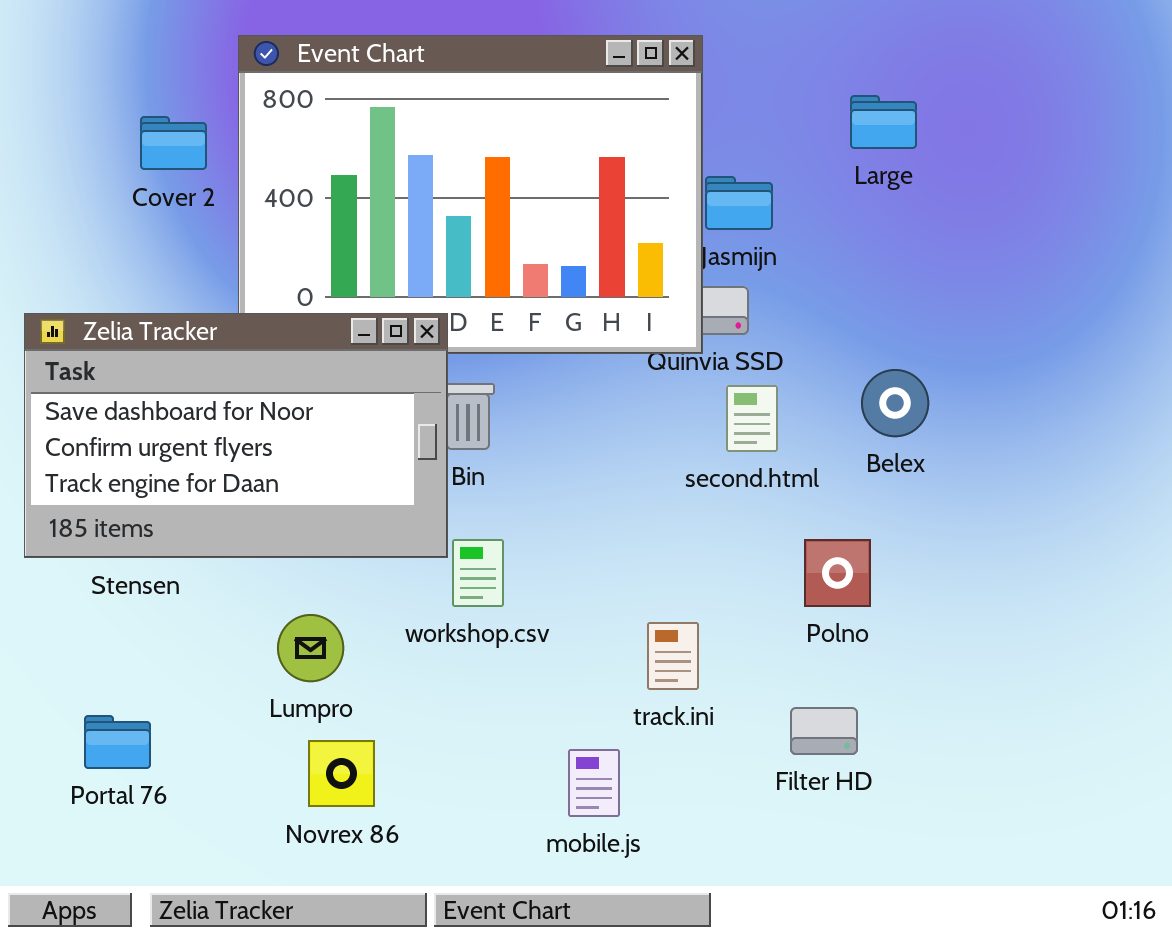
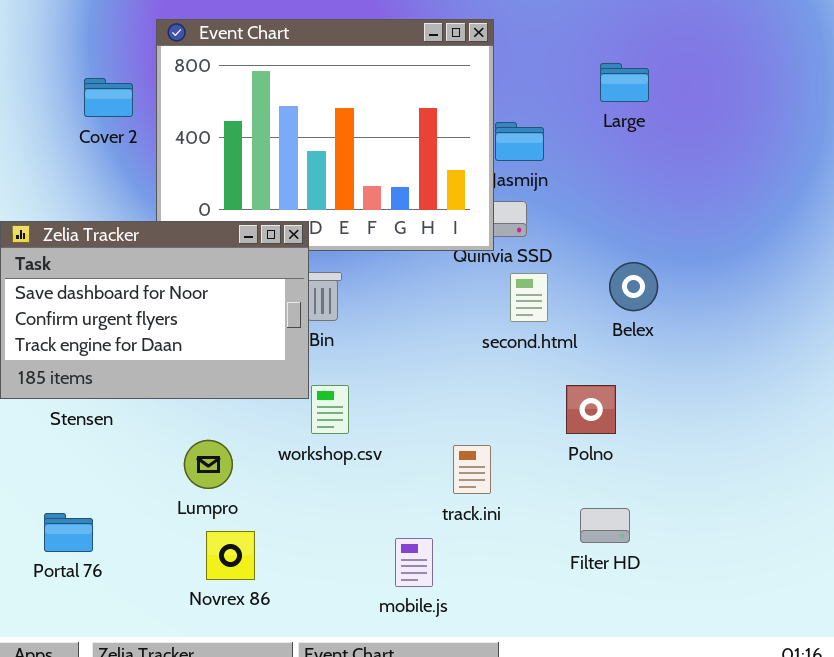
Filter HD: [790,707,858,755] -> [580,508,630,543], moved

